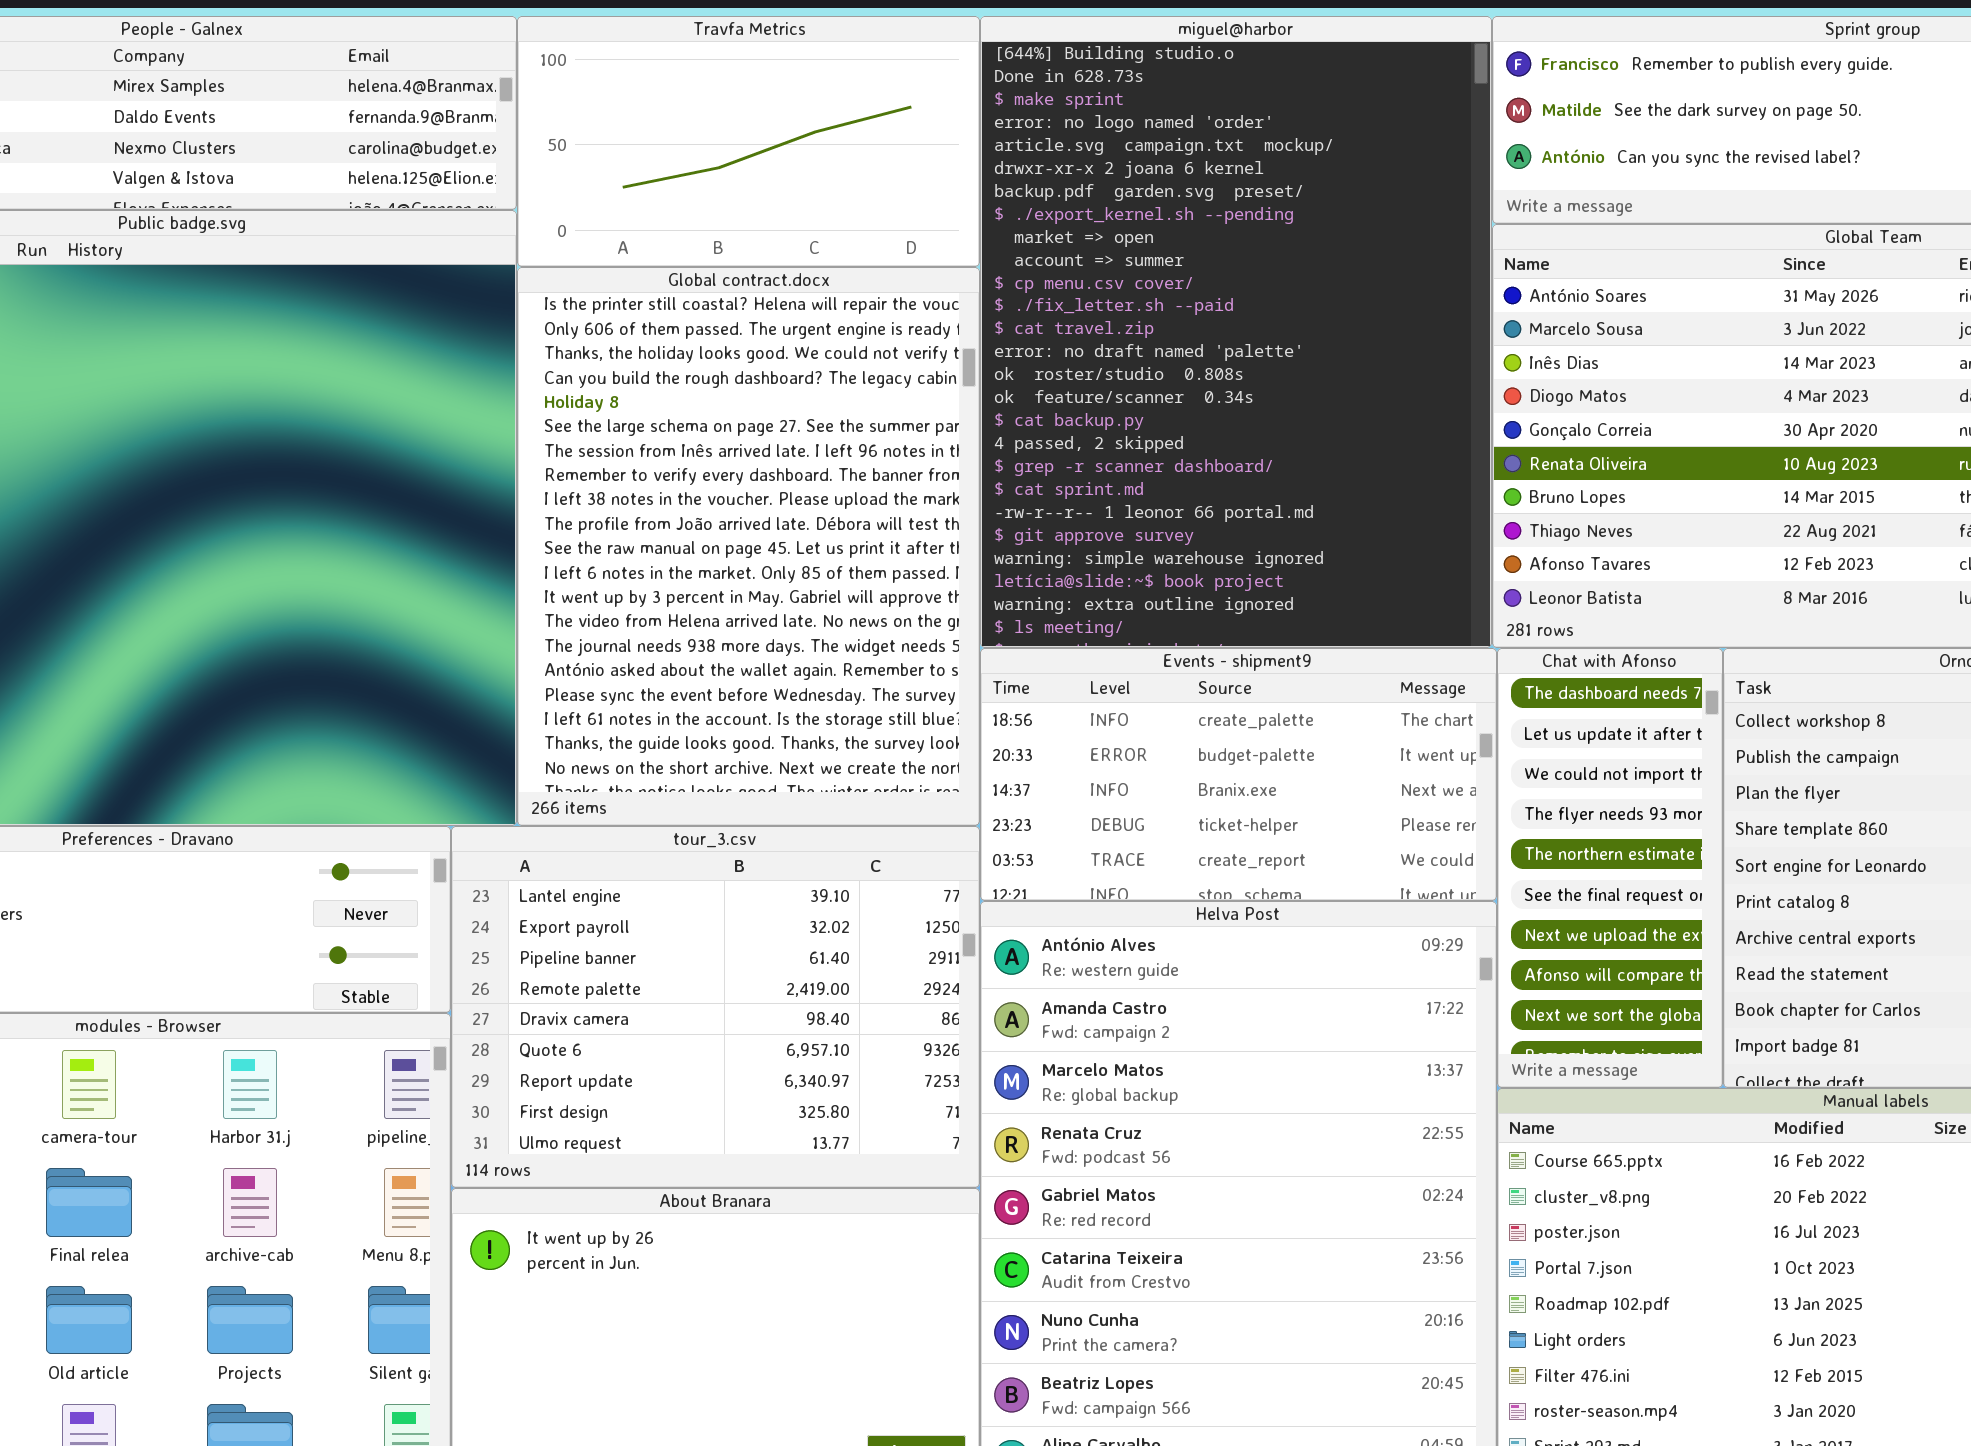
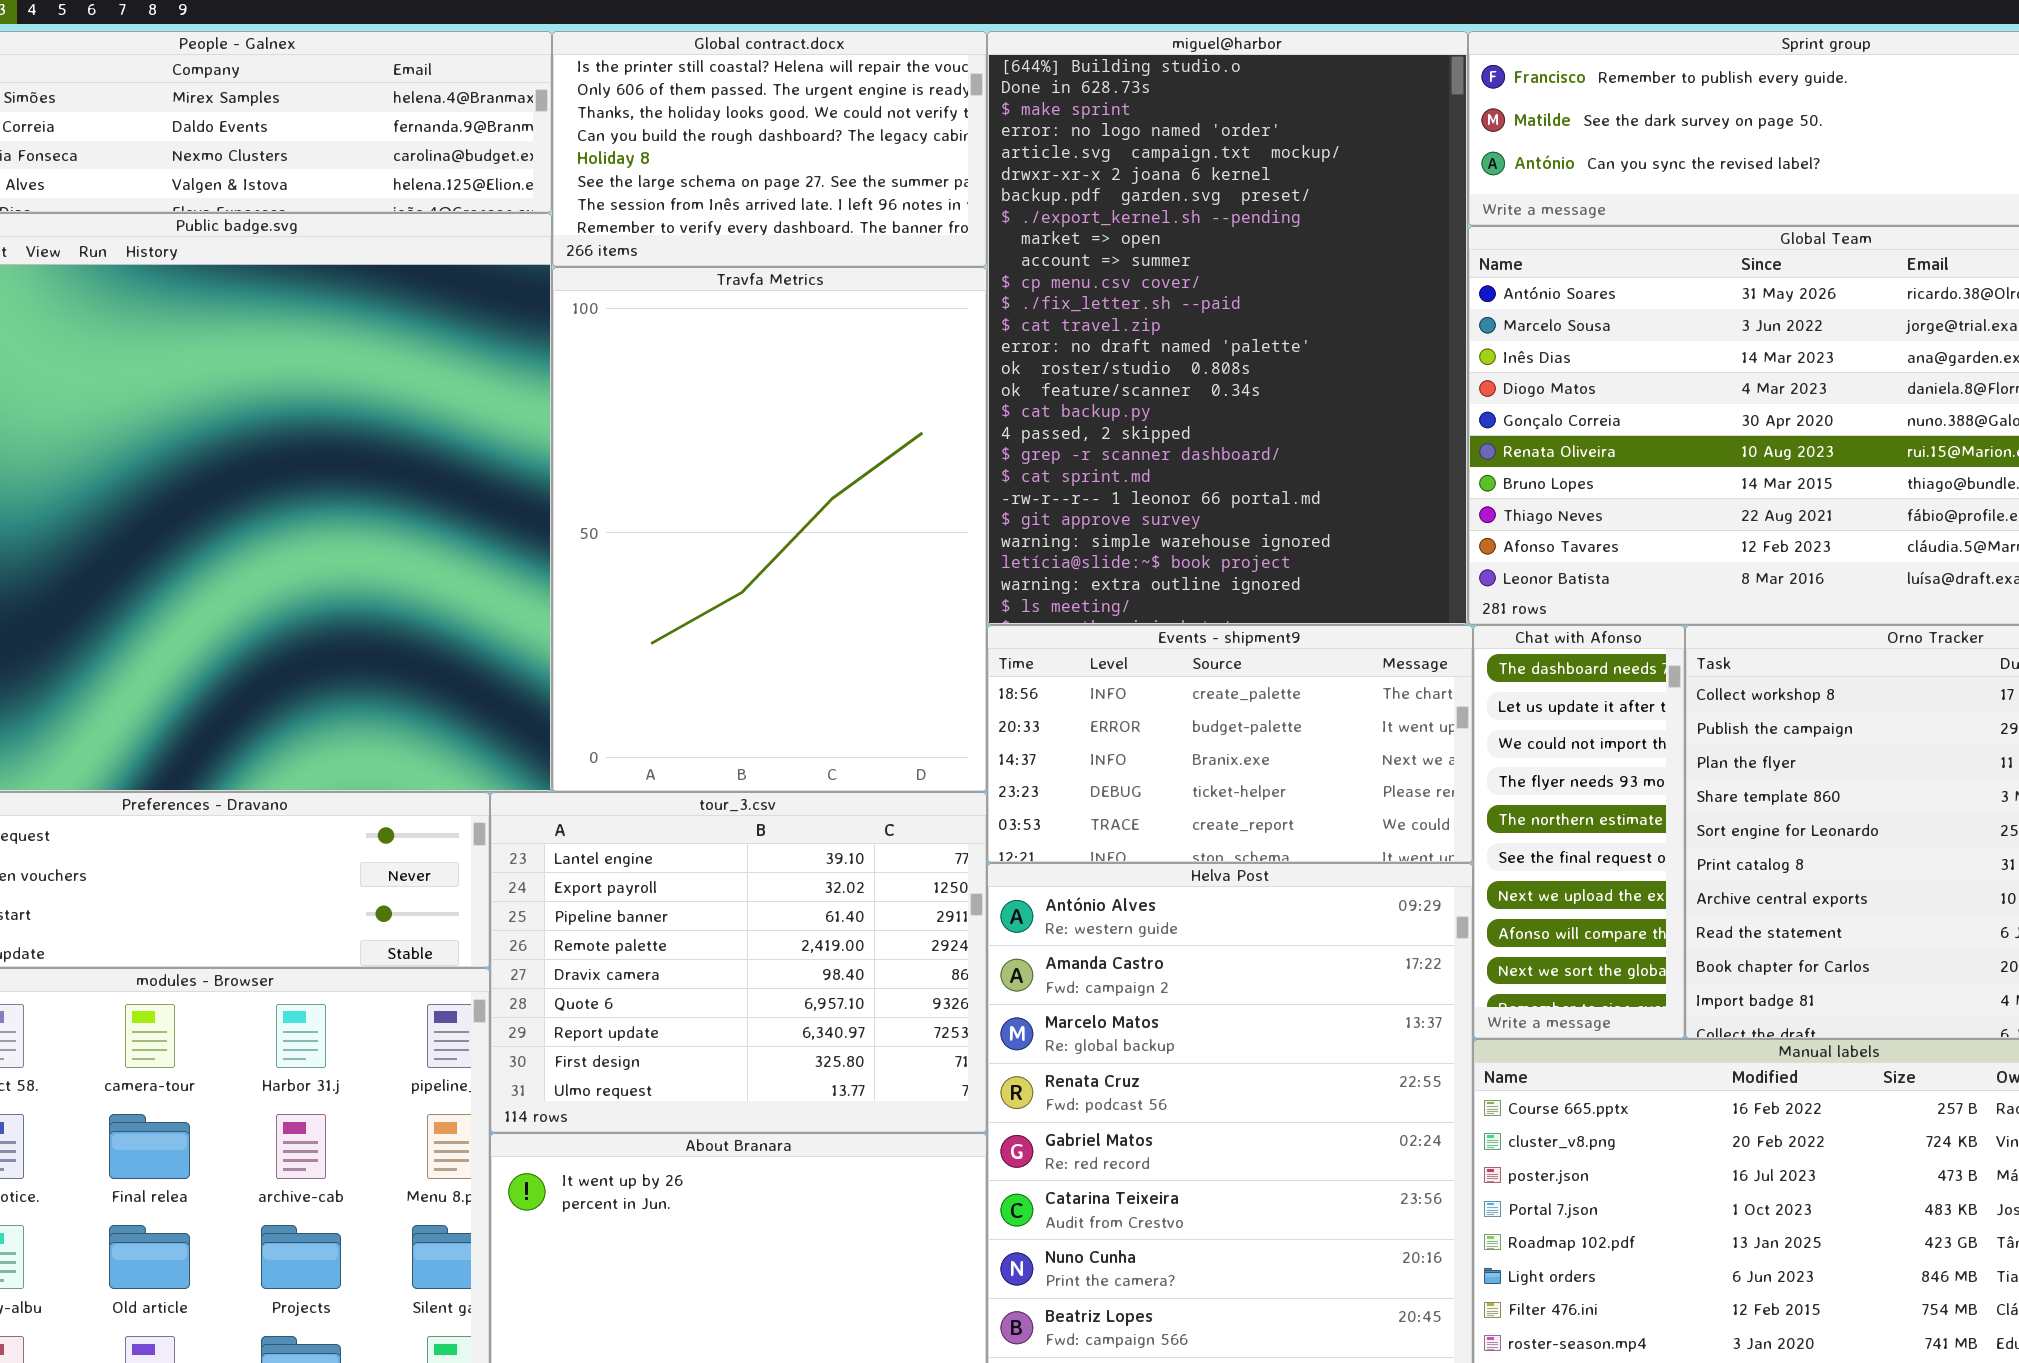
Travfa Metrics: [517,16,980,267] -> [552,267,987,792], moved, resized
Global contract.docx: [517,267,980,826] -> [552,31,987,267], moved, resized

